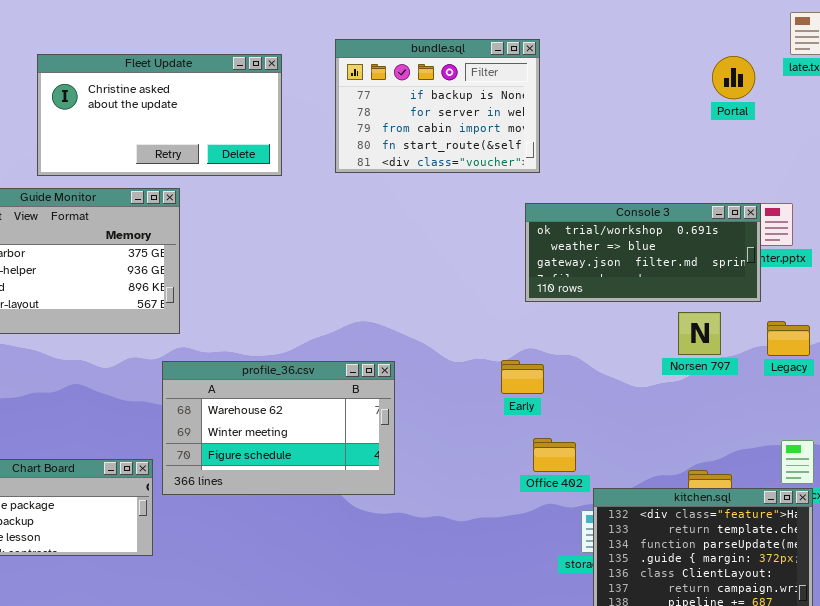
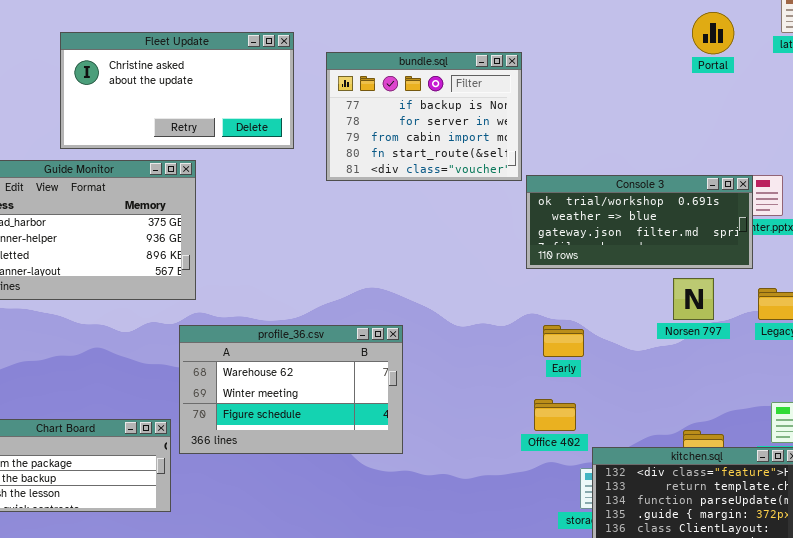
bundle.sql: [335,39,540,173] -> [326,52,522,181], moved
Portal: [712,56,755,99] -> [692,12,734,54], moved
Early: [501,360,544,394] -> [543,325,584,357], moved

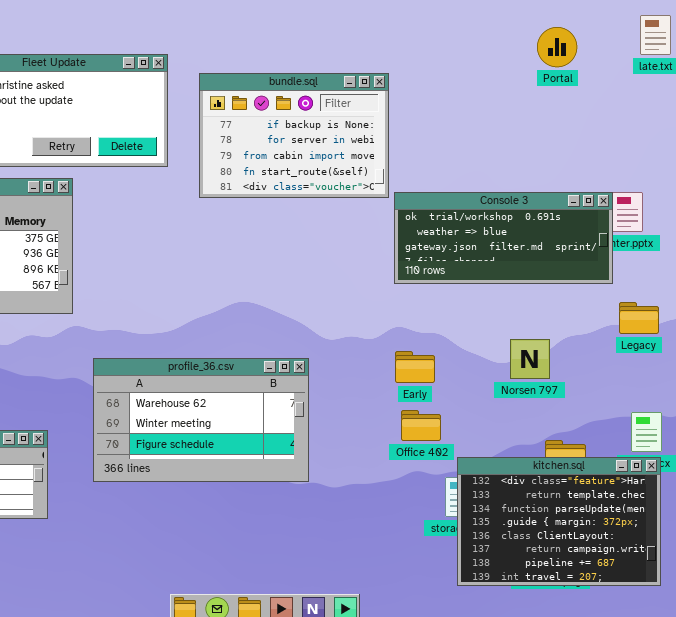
Portal: [692,12,734,54] -> [537,27,577,67], moved
Norsen 797: [673,278,714,320] -> [510,339,550,379], moved
Early: [543,325,584,357] -> [395,351,435,383], moved
profile_36.csv: [179,325,403,454] -> [93,358,309,482], moved

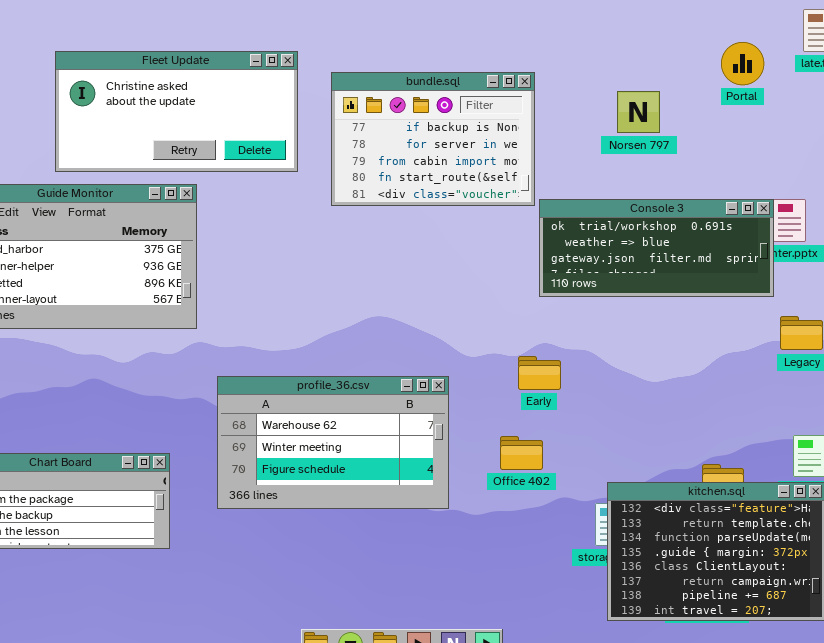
Portal: [537,27,577,67] -> [721,42,764,85], moved
Norsen 797: [510,339,550,379] -> [617,91,660,133], moved
Early: [395,351,435,383] -> [518,356,561,390], moved
Office 402: [401,410,441,441] -> [500,436,543,470], moved

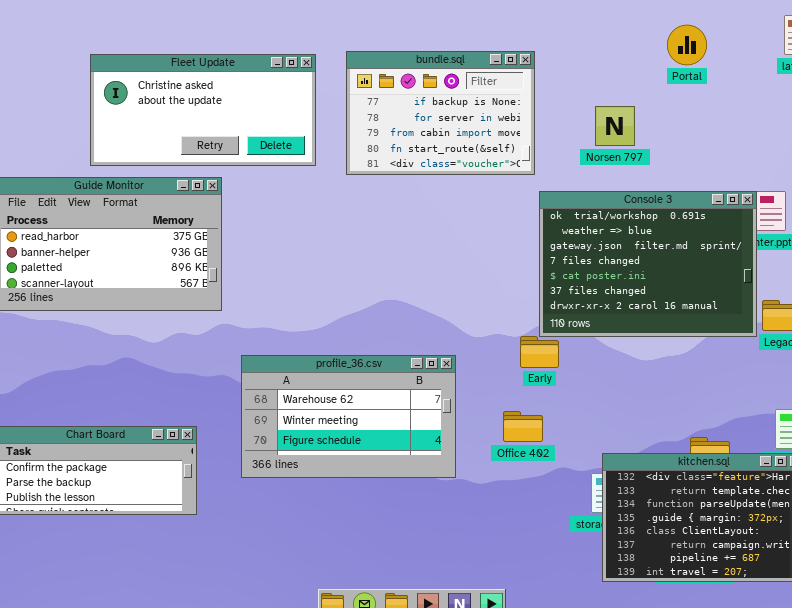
Portal: [721,42,764,85] -> [667,25,707,65], moved
bundle.sql: [331,72,535,206] -> [346,51,535,175], moved
Norsen 797: [617,91,660,133] -> [595,106,635,146], moved
Console 3: [539,199,774,297] -> [539,191,757,337], resized

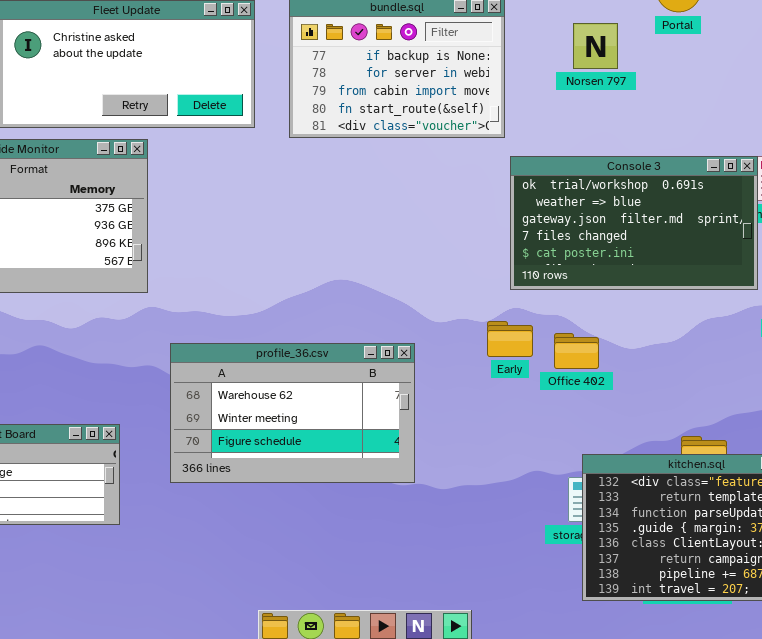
Norsen 797: [595,106,635,146] -> [573,23,618,69], moved
Console 3: [539,191,757,337] -> [510,156,758,290], resized
Office 402: [503,411,543,442] -> [554,333,599,369], moved

